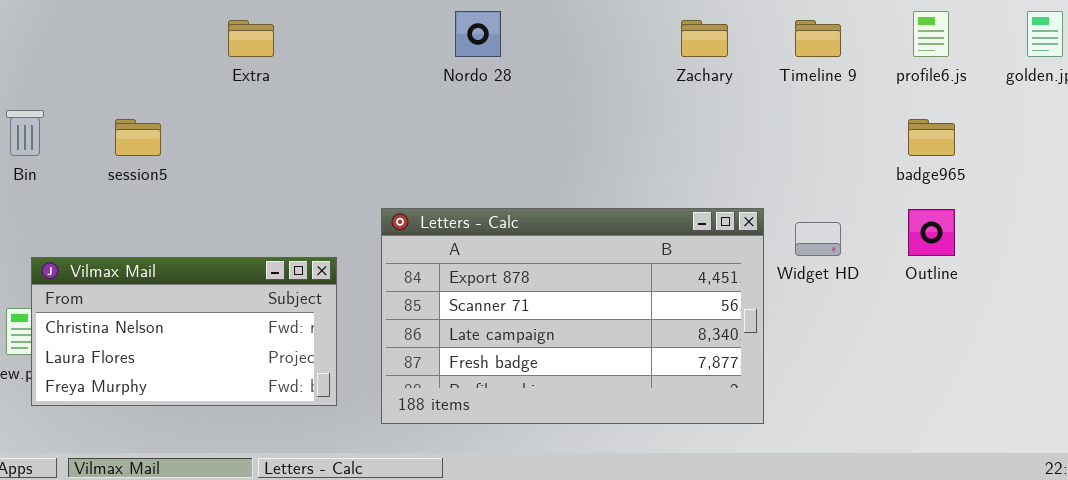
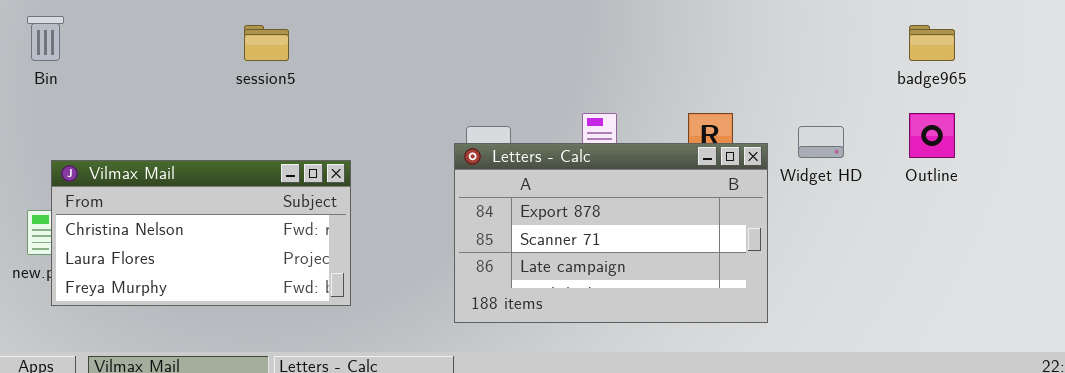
session5: [115,119,161,156] -> [244,25,289,61], moved
Letters - Calc: [381,208,764,424] -> [454,143,768,323], resized

